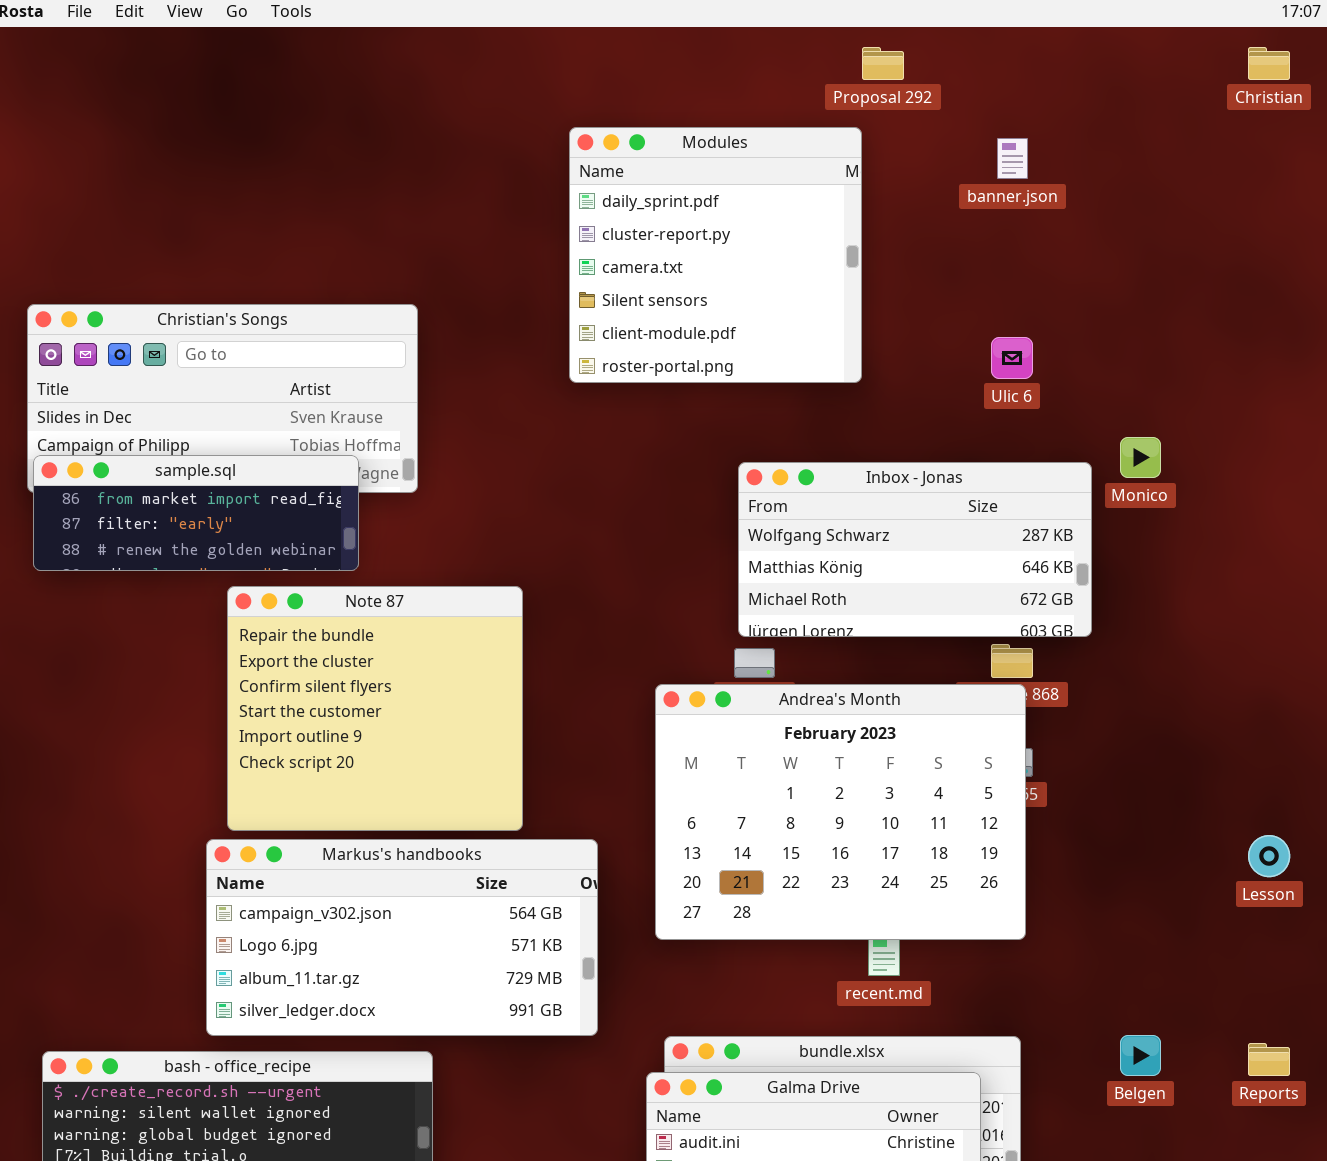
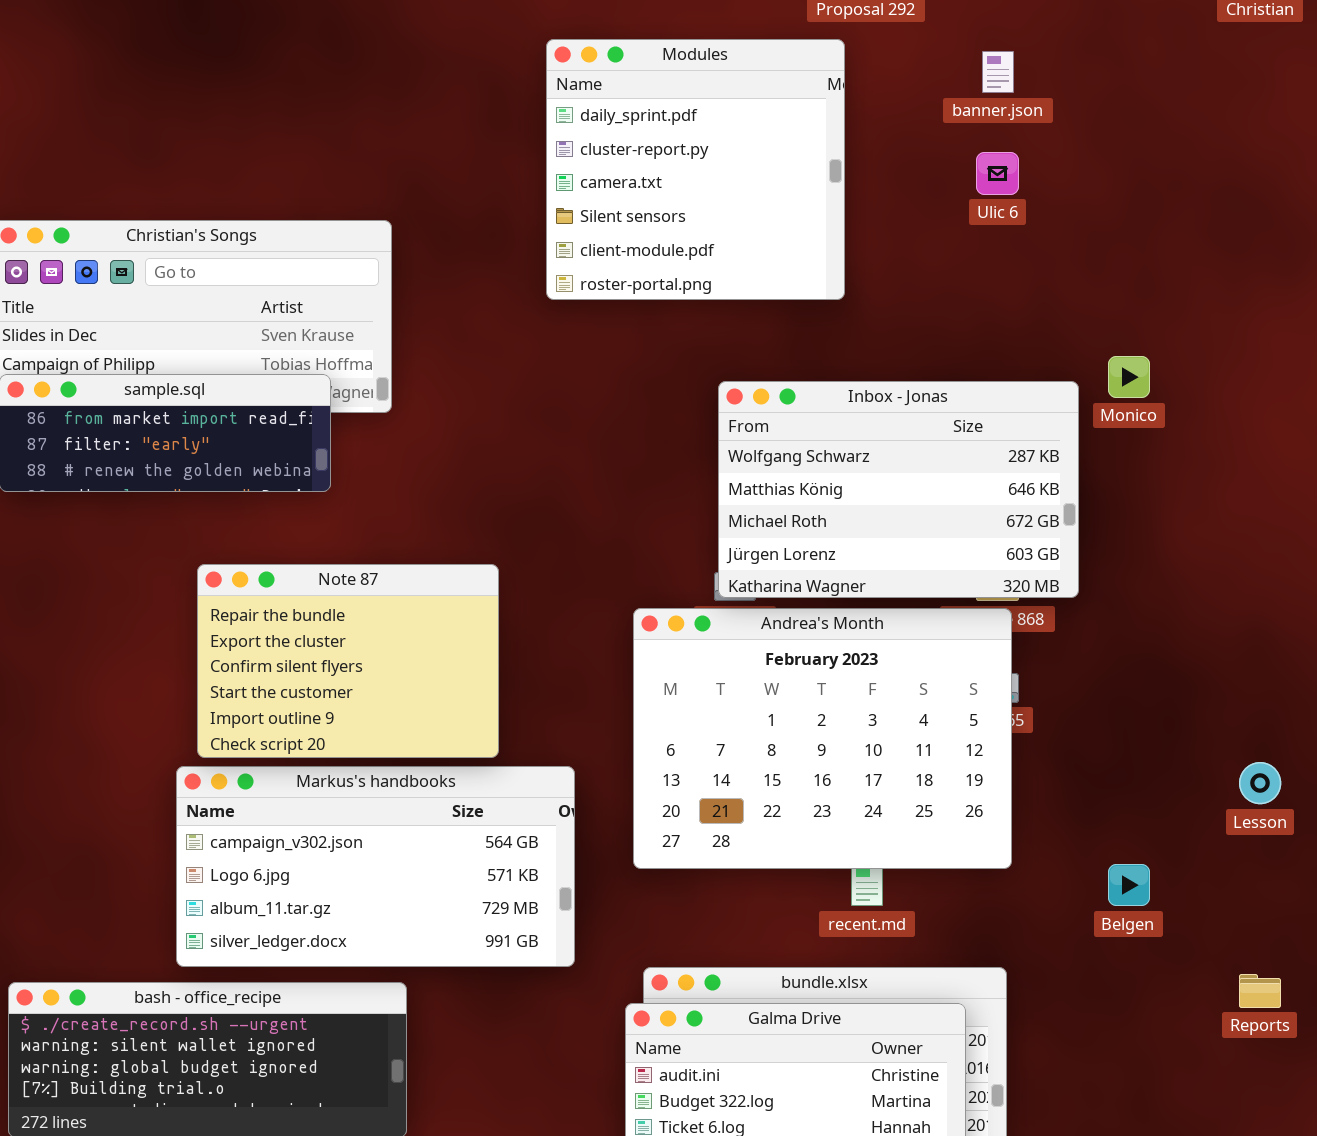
Ulic 6: [991,337,1033,379] -> [976,152,1019,195], moved
Inbox - Jonas: [738,462,1092,637] -> [718,381,1079,598], resized
Note 87: [227,586,523,831] -> [197,564,499,758], resized
Belgen: [1120,1035,1161,1076] -> [1108,864,1150,906], moved

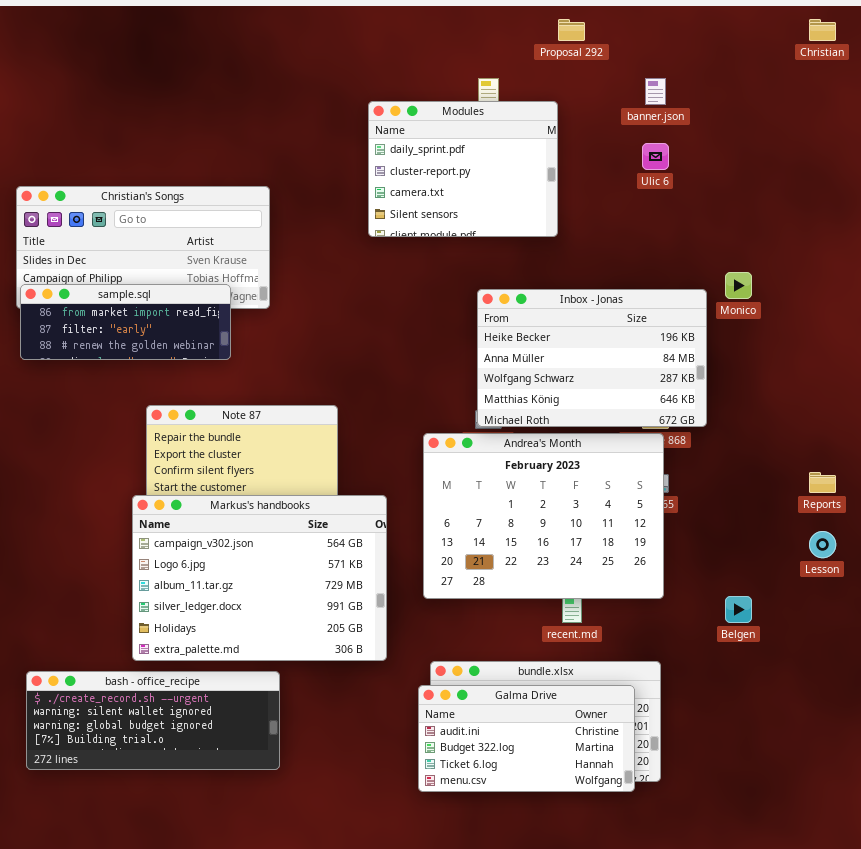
Modules: [546,39,845,300] -> [368,101,558,237], resized
Inbox - Jonas: [718,381,1079,598] -> [477,289,707,427], scrolled up 2 rows
Markus's handbooks: [176,766,575,967] -> [132,495,387,661], resized
Reports: [1239,974,1281,1008] -> [809,472,836,493], moved

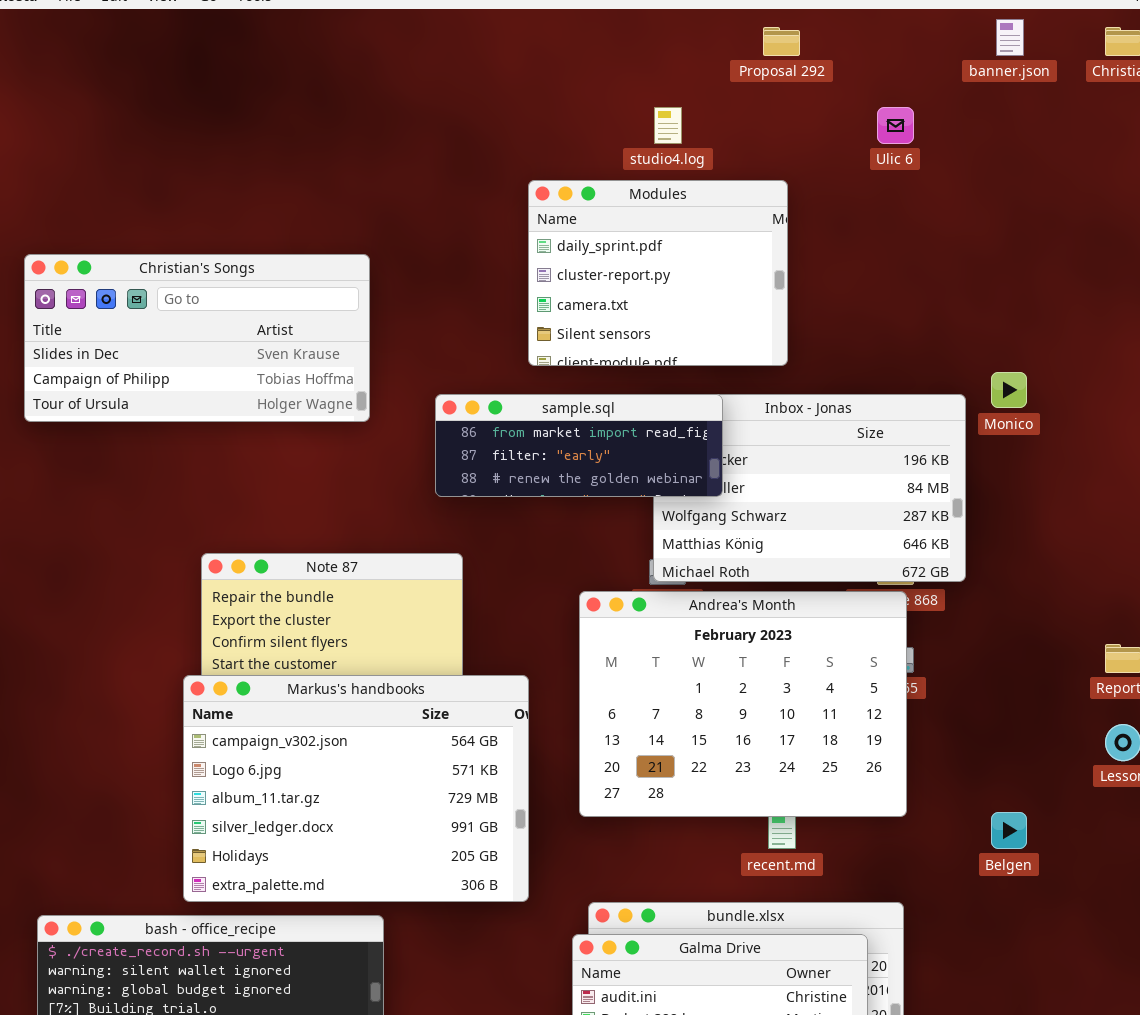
banner.json: [645,78,666,105] -> [996,19,1024,56], moved
Modules: [368,101,558,237] -> [528,180,788,366], moved
Ulic 6: [642,143,669,170] -> [877,107,914,144], moved
sample.sql: [20,284,231,360] -> [435,394,723,497], moved

